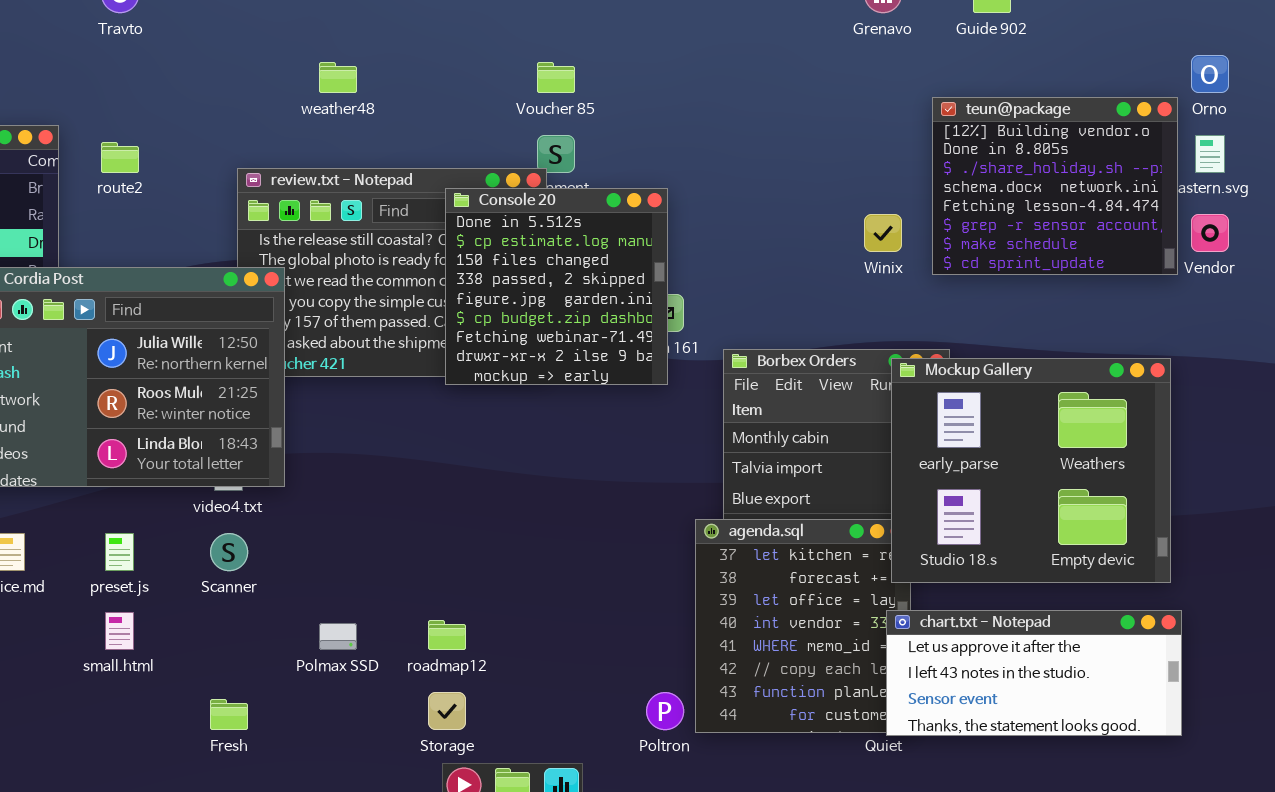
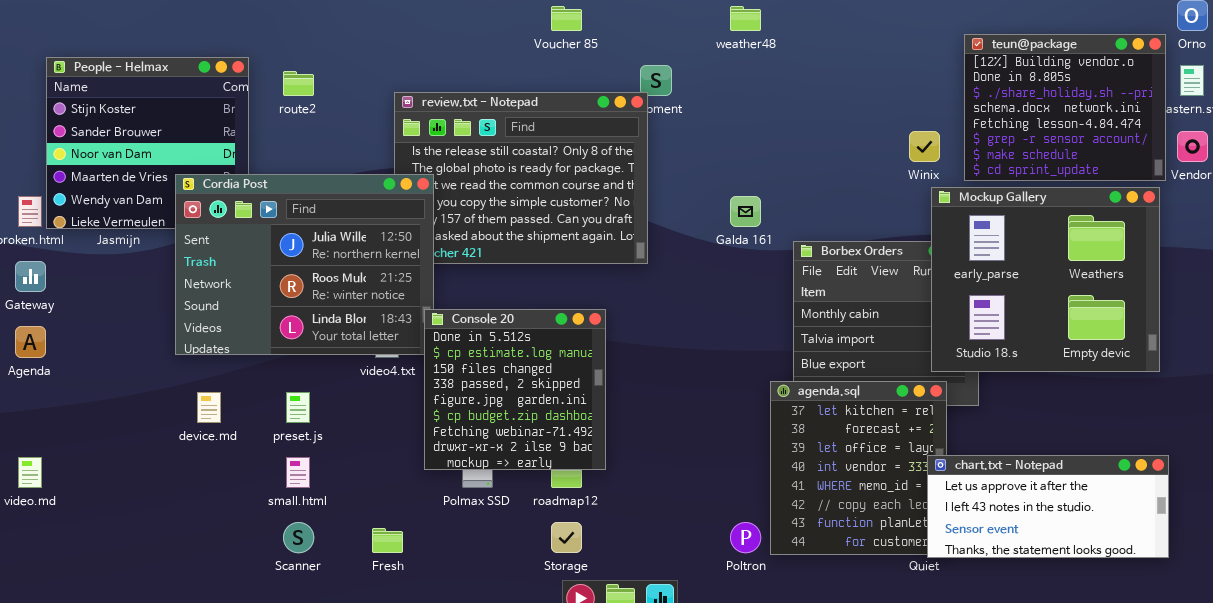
weather48: [319,62,357,93] -> [730,6,761,31], moved
Voucher 85: [537,62,575,93] -> [551,6,582,31], moved
Console 20: [445,188,668,385] -> [424,309,606,470], moved
Mockup Gallery: [891,358,1171,583] -> [931,187,1160,372], moved
Scanner: [210,533,248,571] -> [283,522,314,553], moved

